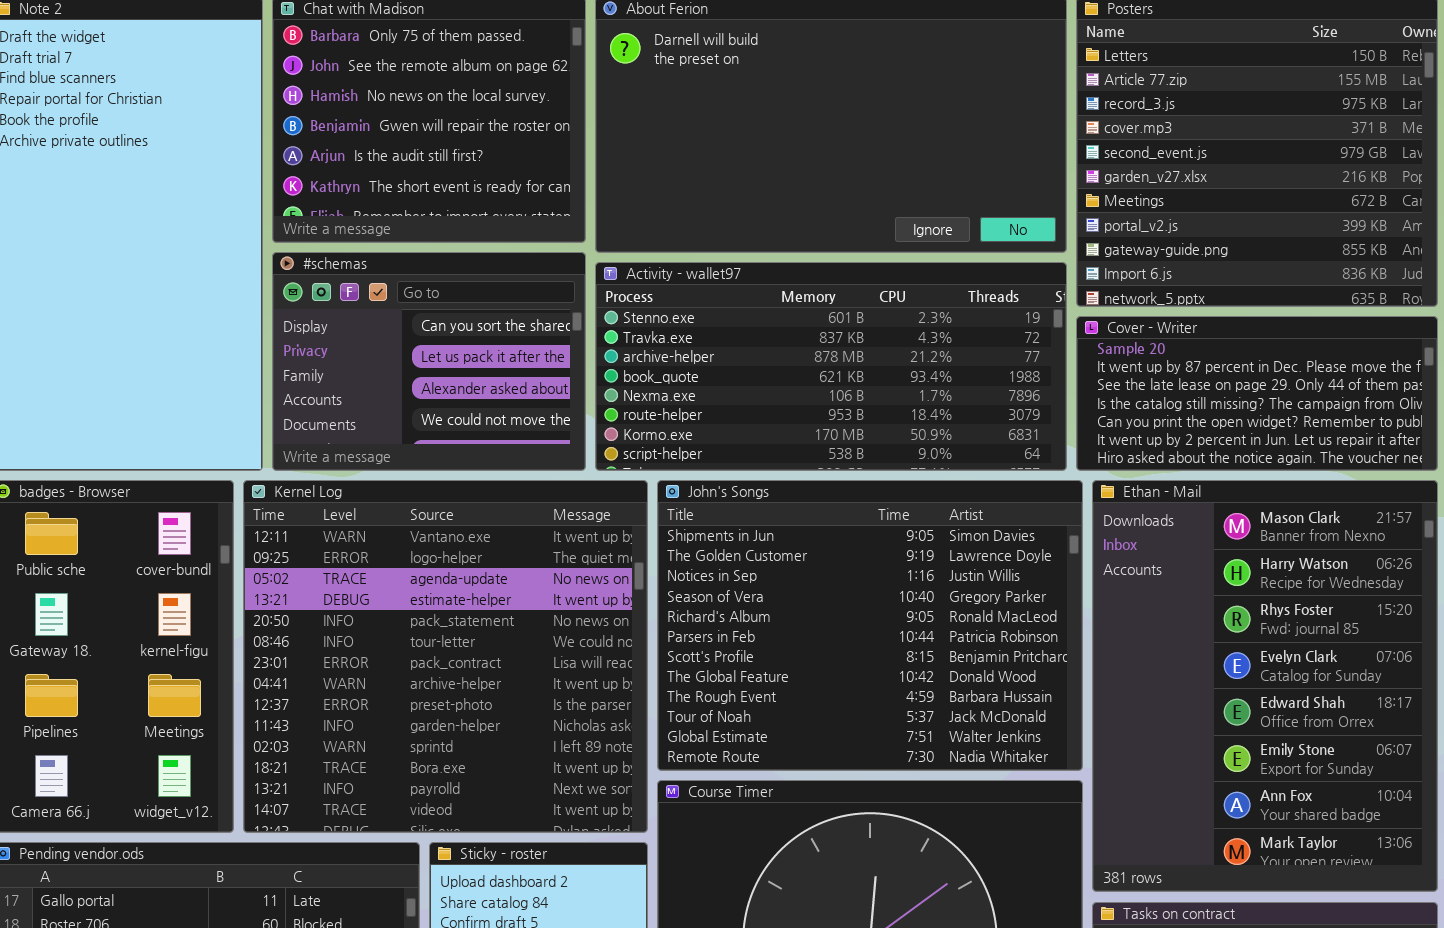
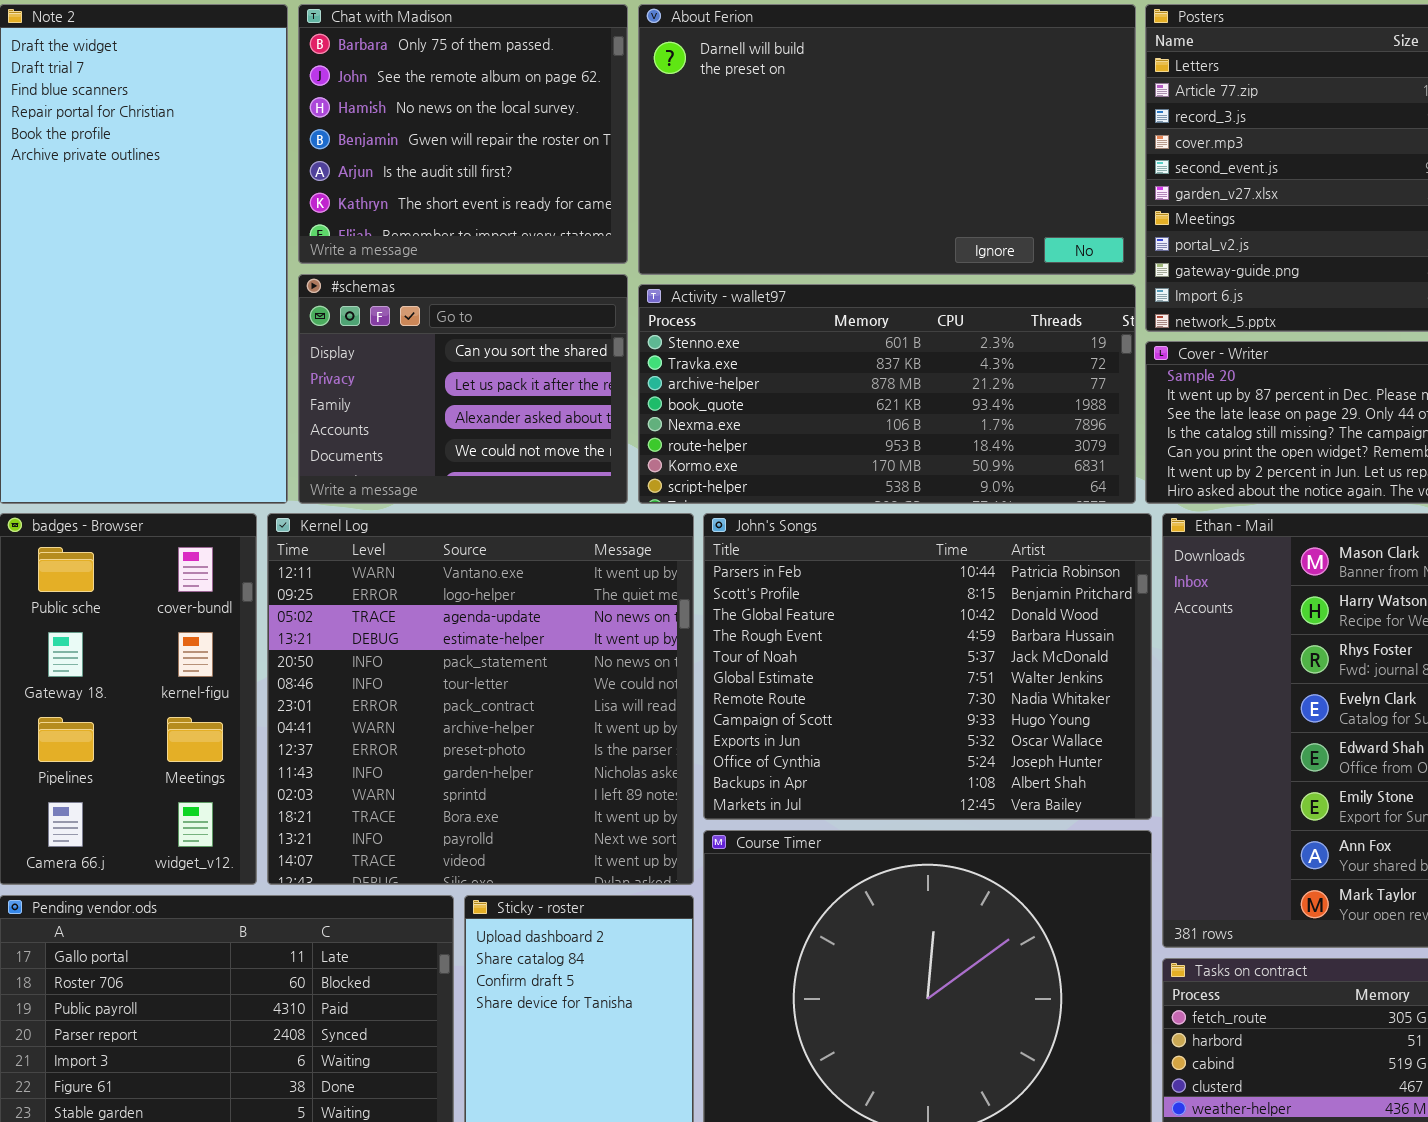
John's Songs: [657,480,1083,771] -> [703,513,1152,820], scrolled down 5 rows

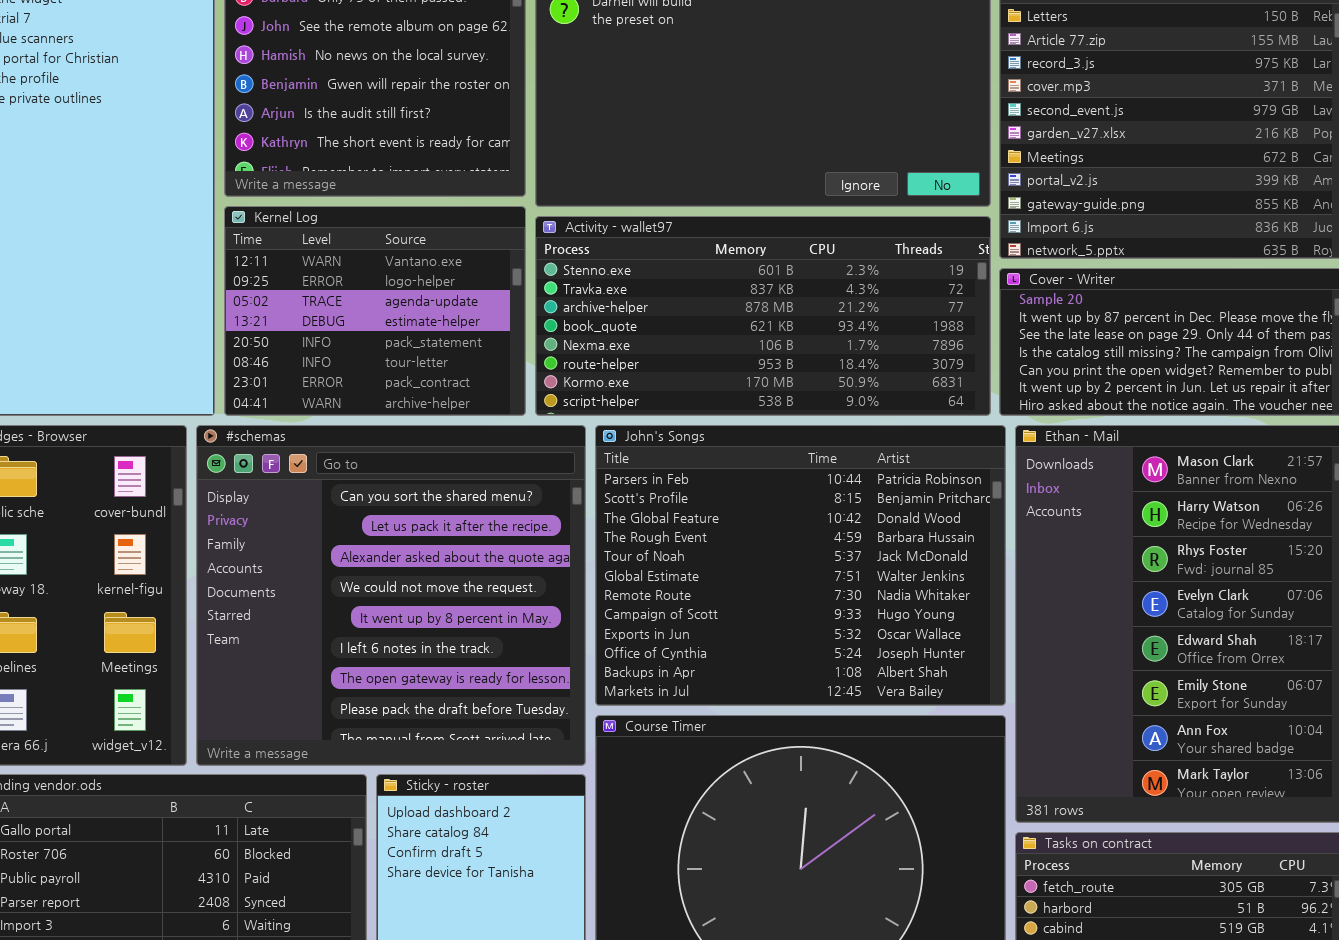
#schemas: [298,274,628,504] -> [196,425,586,766], moved, resized
Kernel Log: [267,513,694,885] -> [224,206,526,416], moved, resized

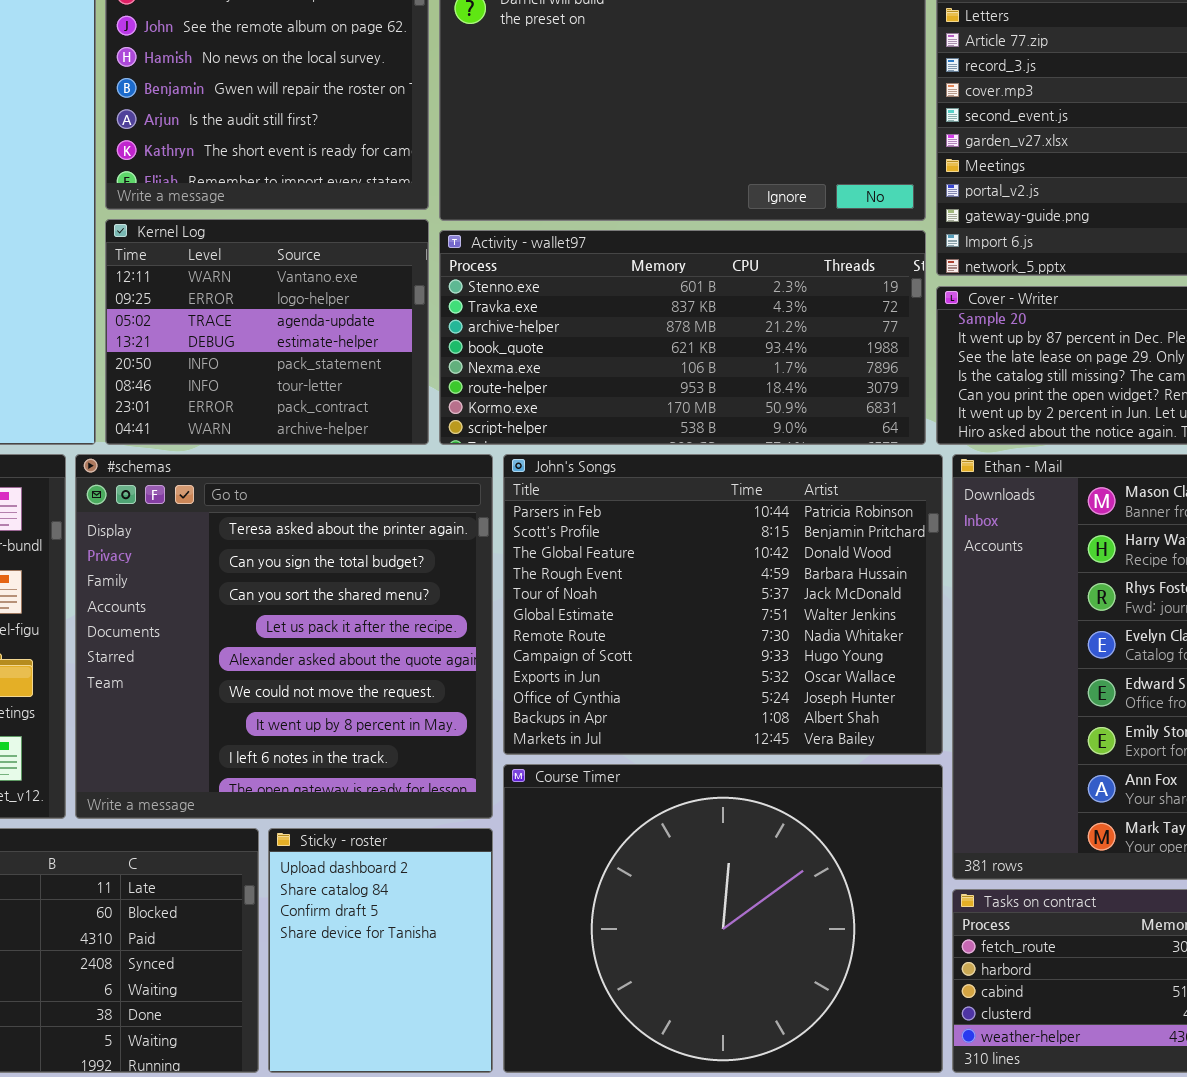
#schemas: [196,425,586,766] -> [75,454,493,819], scrolled up 2 rows

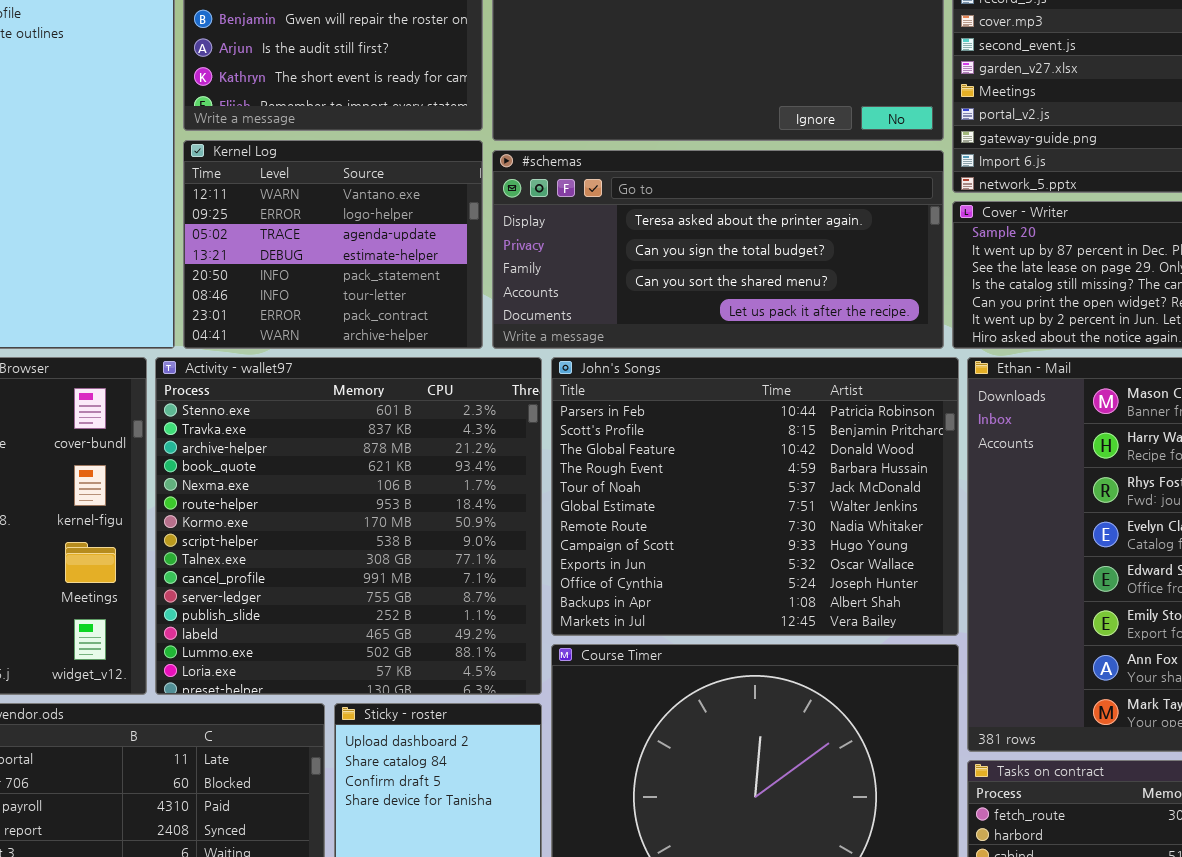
Activity - wallet97: [439,230,926,445] -> [155,357,542,695], moved, resized
#schemas: [75,454,493,819] -> [492,150,944,349], moved, resized

